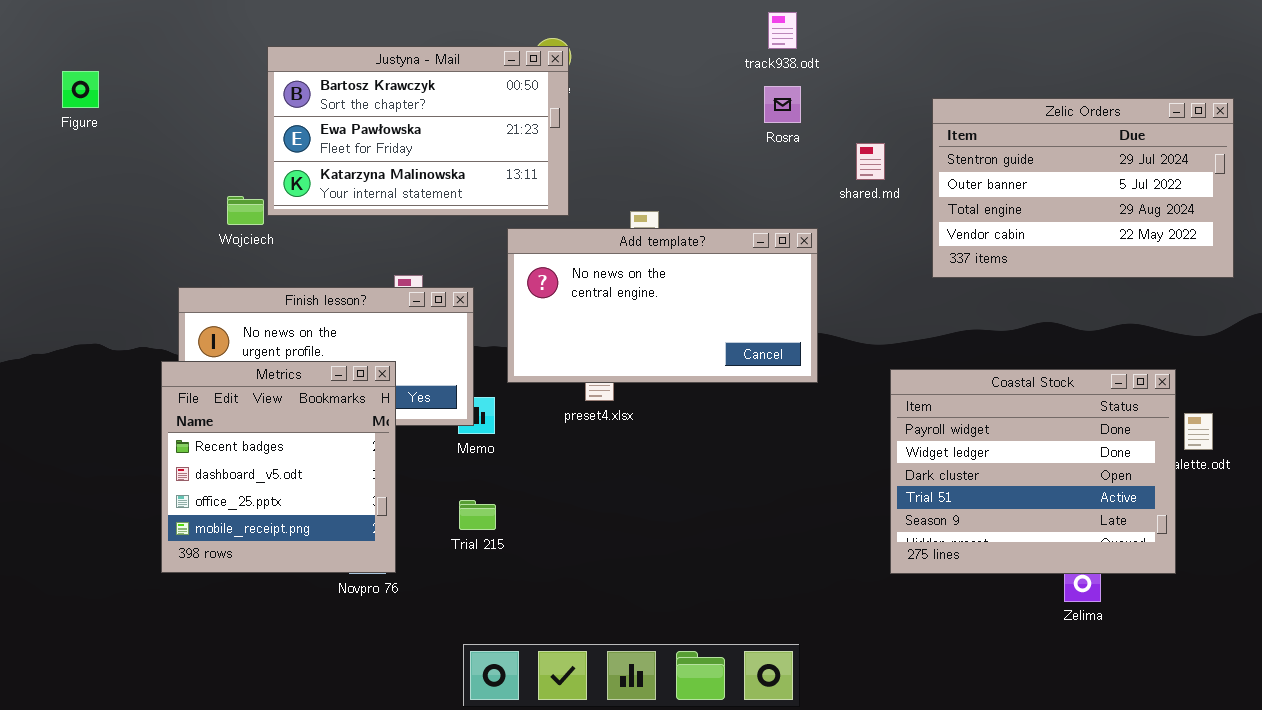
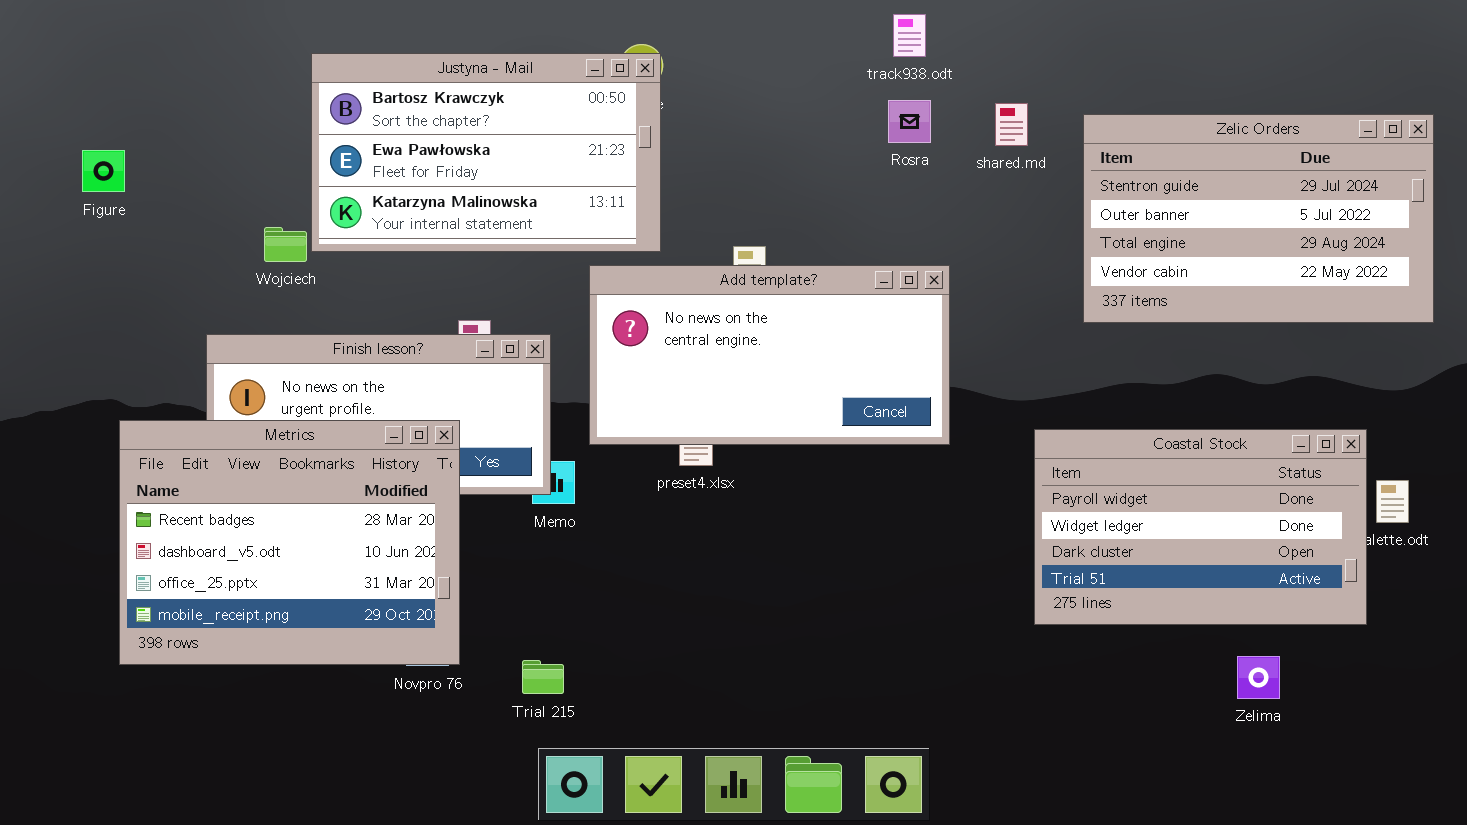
Figure: [62,71,99,108] -> [82,150,125,192], moved
shared.md: [856,143,885,180] -> [995,103,1028,146], moved
Metrics: [161,361,396,573] -> [119,420,460,665], resized
Coastal Stock: [890,369,1176,574] -> [1034,429,1367,625], resized
Trial 215: [459,500,496,530] -> [522,660,564,694], moved

